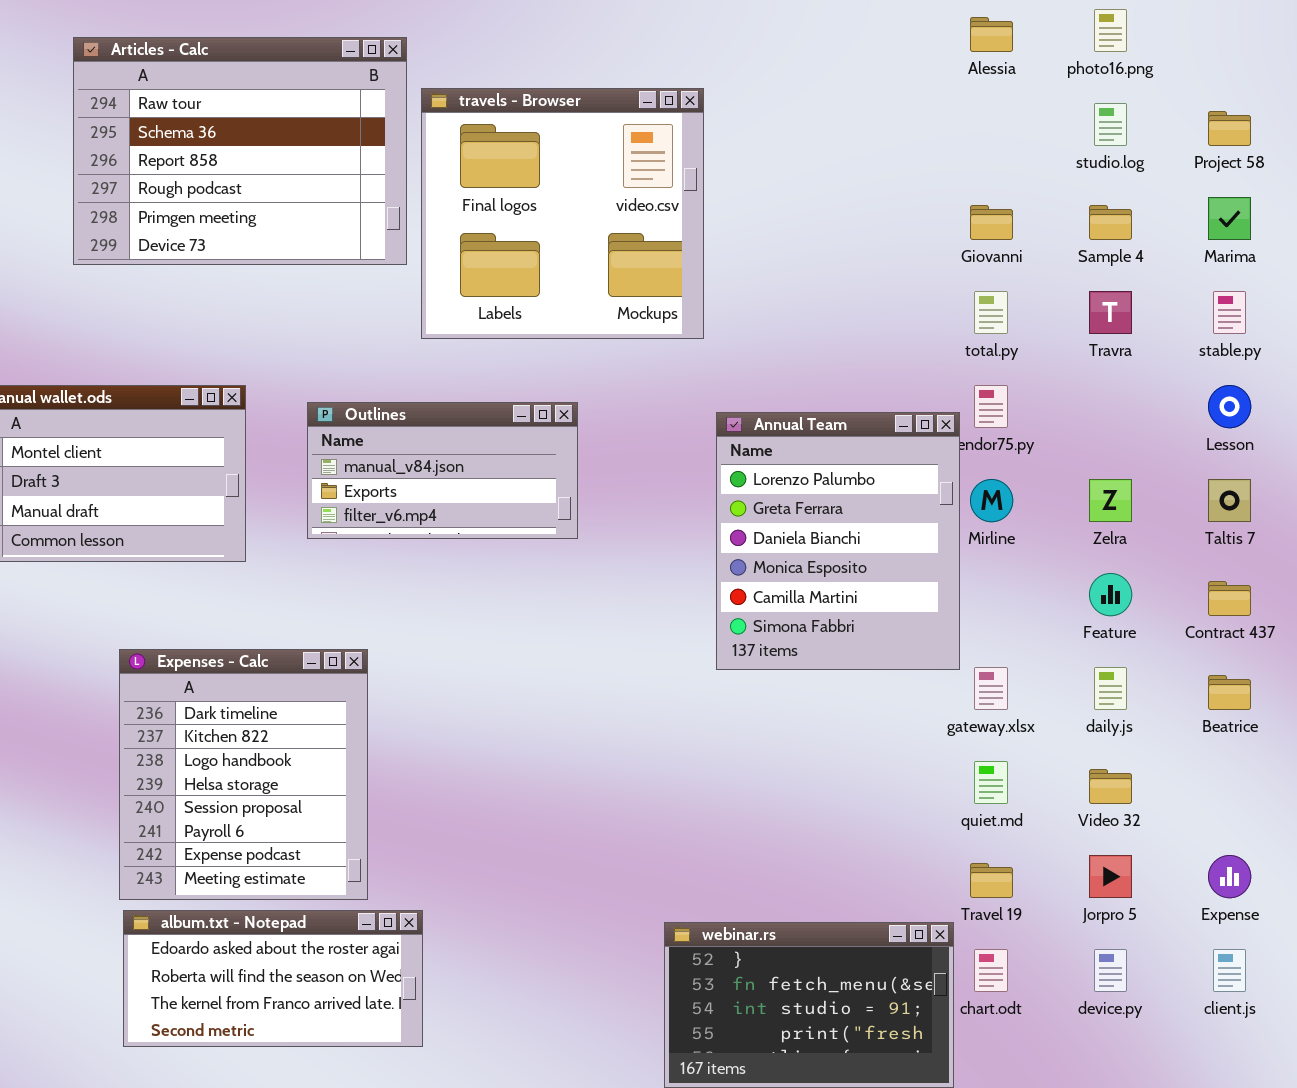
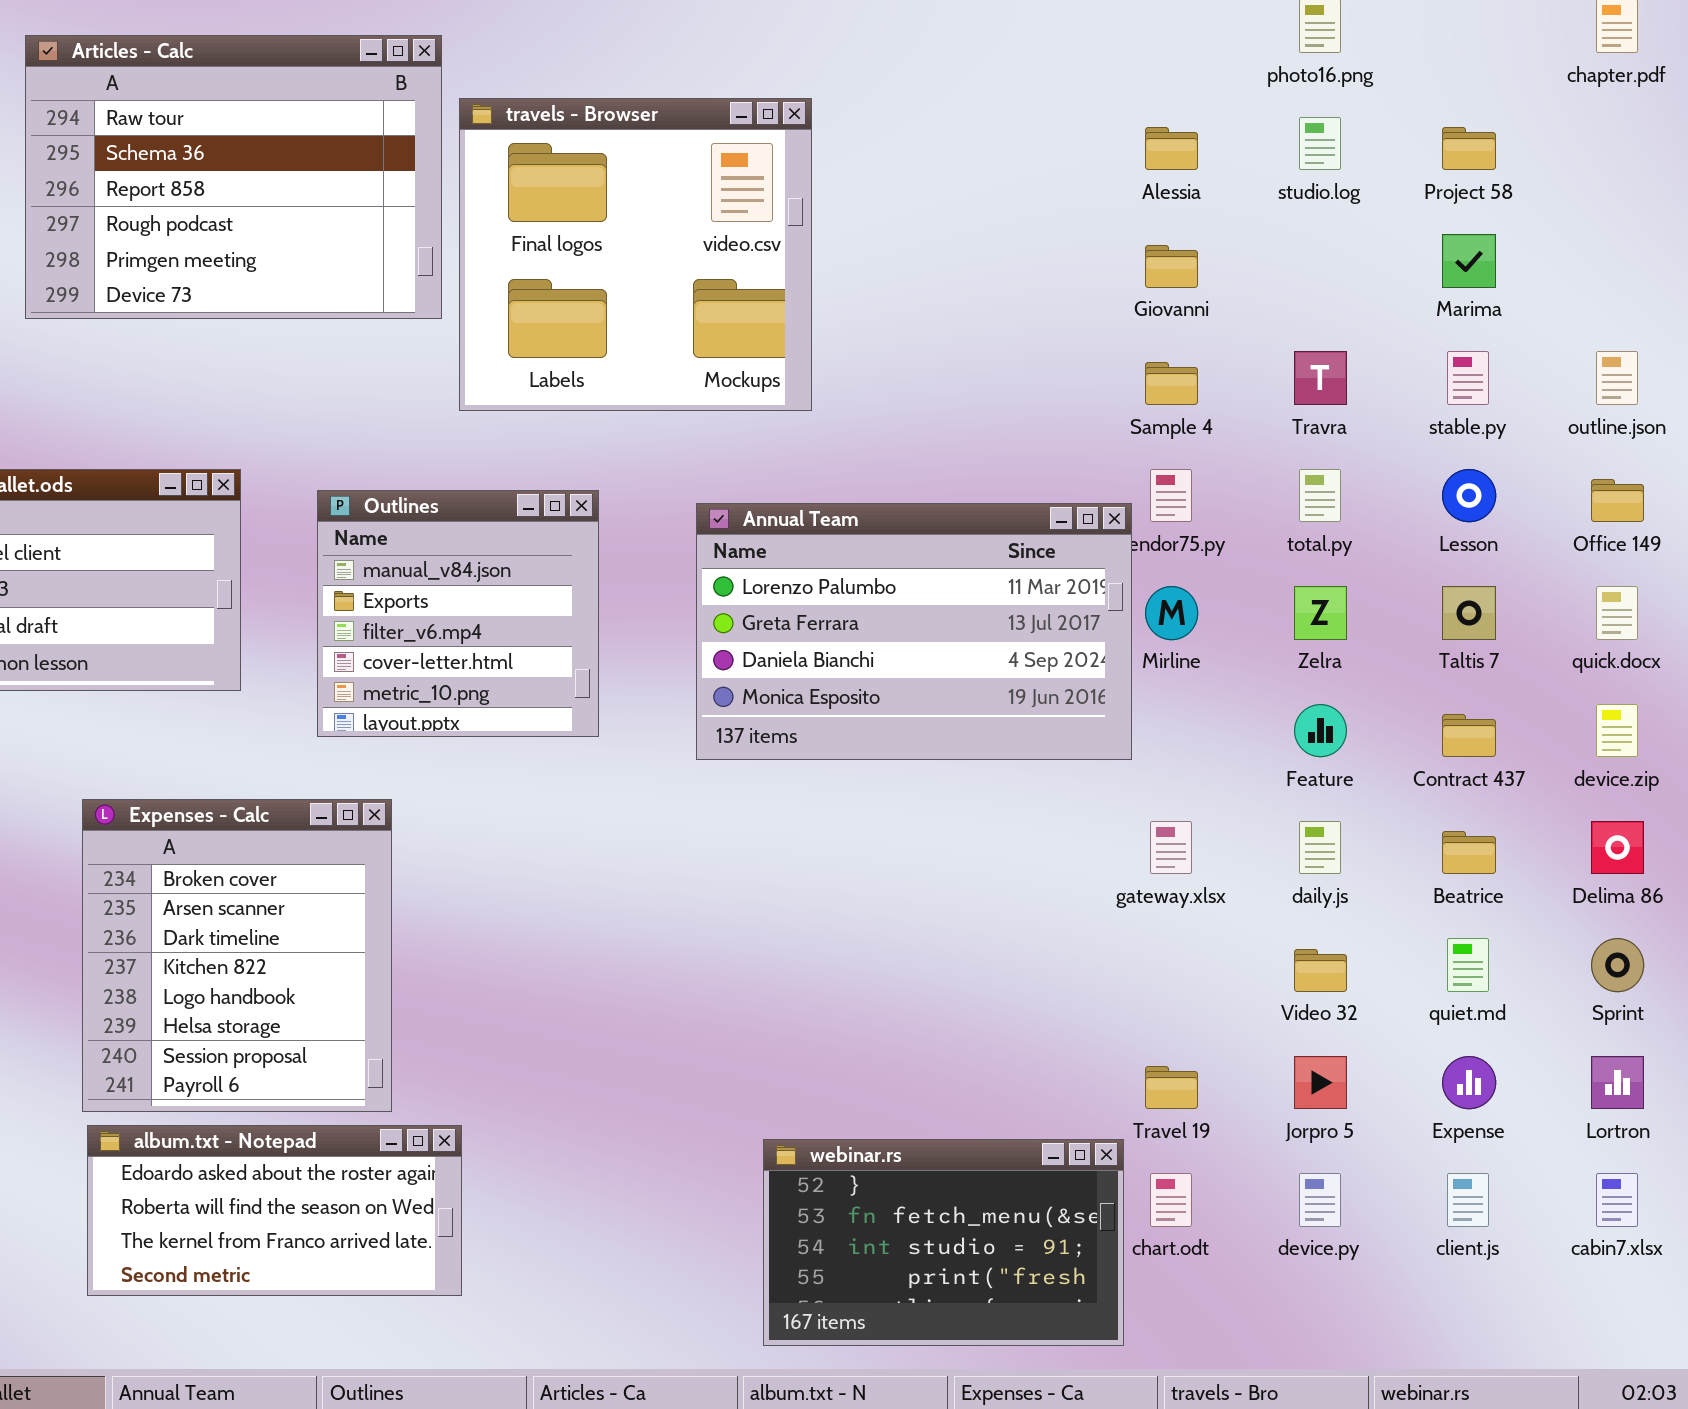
Alessia: [970,17,1013,52] -> [1145,127,1198,170], moved
Sample 4: [1089,205,1132,240] -> [1145,362,1198,405], moved
total.py: [974,291,1008,334] -> [1299,469,1341,522], moved
Outlines: [307,402,578,539] -> [317,490,599,737], resized
Annual Team: [716,412,960,670] -> [696,503,1132,760], resized
Expenses - Calc: [119,649,368,900] -> [82,799,392,1112], scrolled up 2 rows
quiet.md: [974,761,1008,804] -> [1447,938,1489,992], moved

